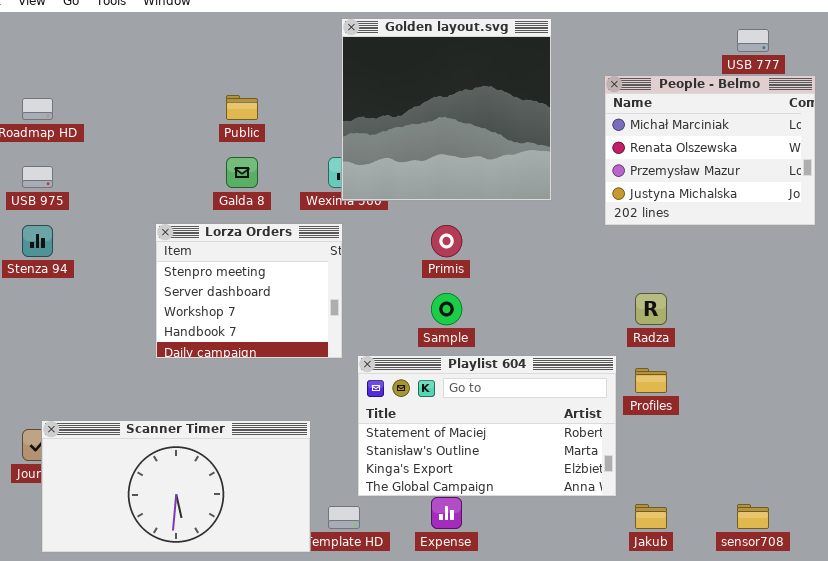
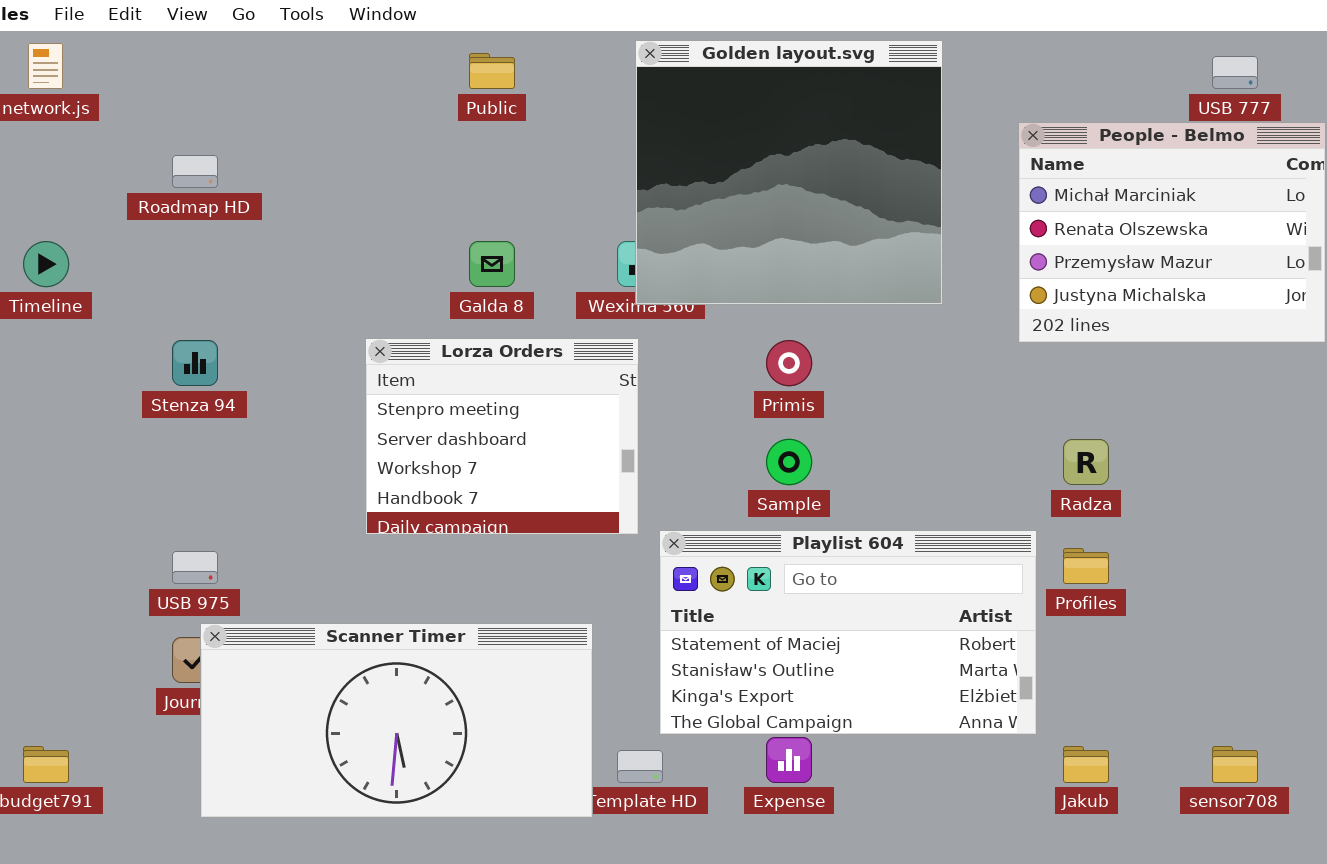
Public: [226,95,258,120] -> [469,53,515,89], moved
USB 975: [22,166,53,188] -> [172,551,218,584], moved

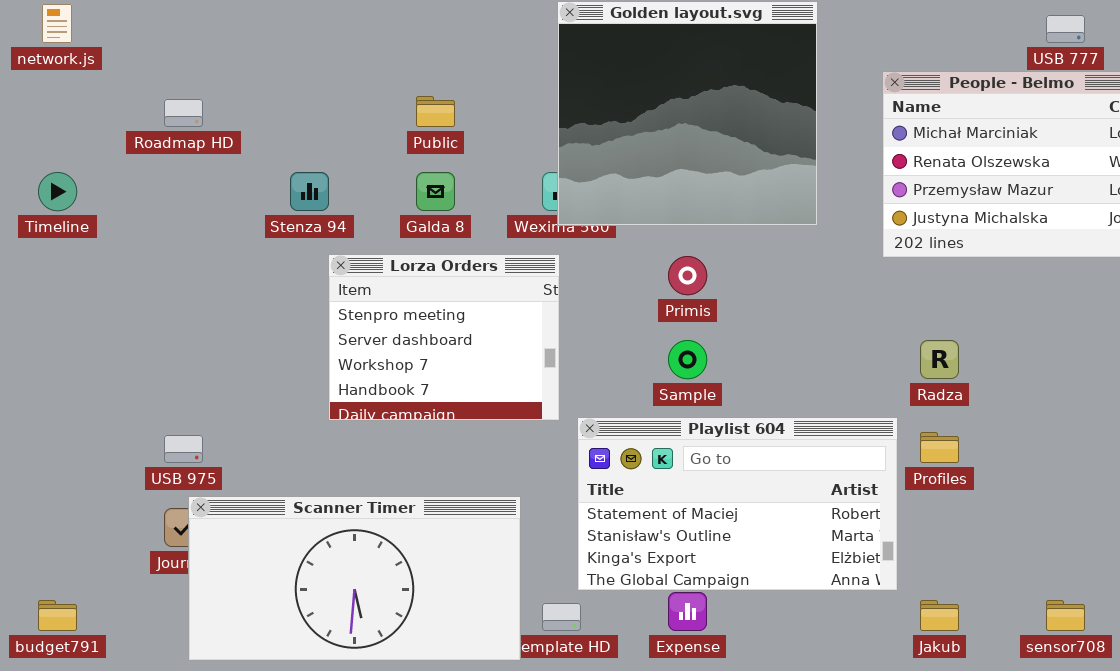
Public: [469,53,515,89] -> [416,96,455,127], moved
Stenza 94: [172,340,218,386] -> [290,172,329,211], moved

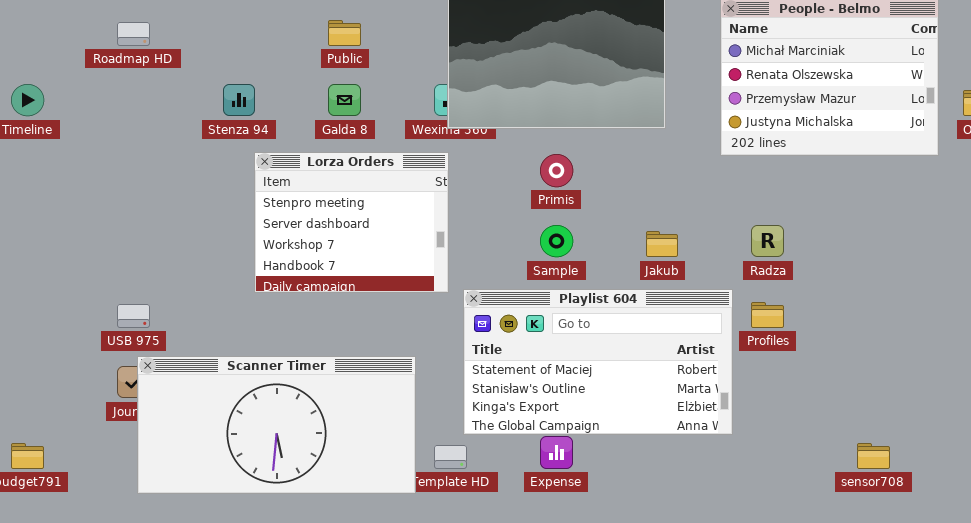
Jakub: [920,600,959,631] -> [646,231,678,257], moved

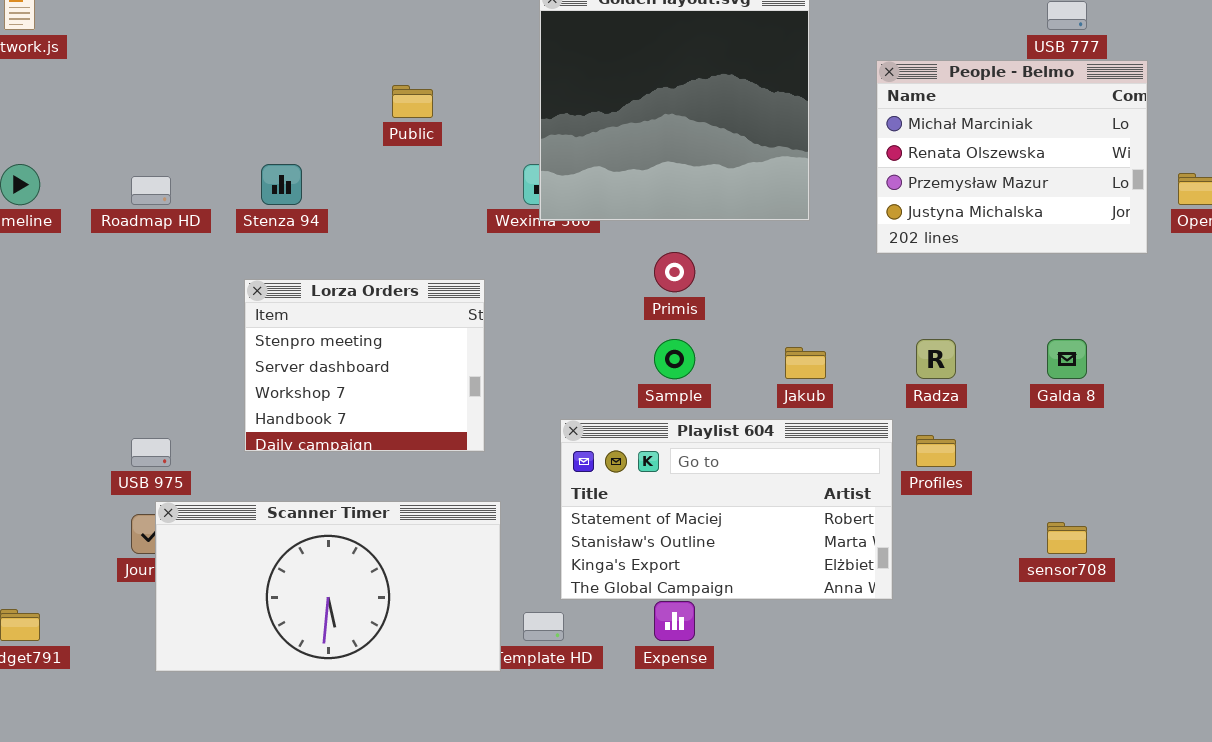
Roadmap HD: [117,22,150,46] -> [131,176,171,205], moved
Galda 8: [328,84,361,116] -> [1047,339,1087,379], moved
Lorza Orders: [254,152,449,293] -> [244,279,485,452], moved
sensor708: [857,443,890,469] -> [1047,522,1087,554], moved

